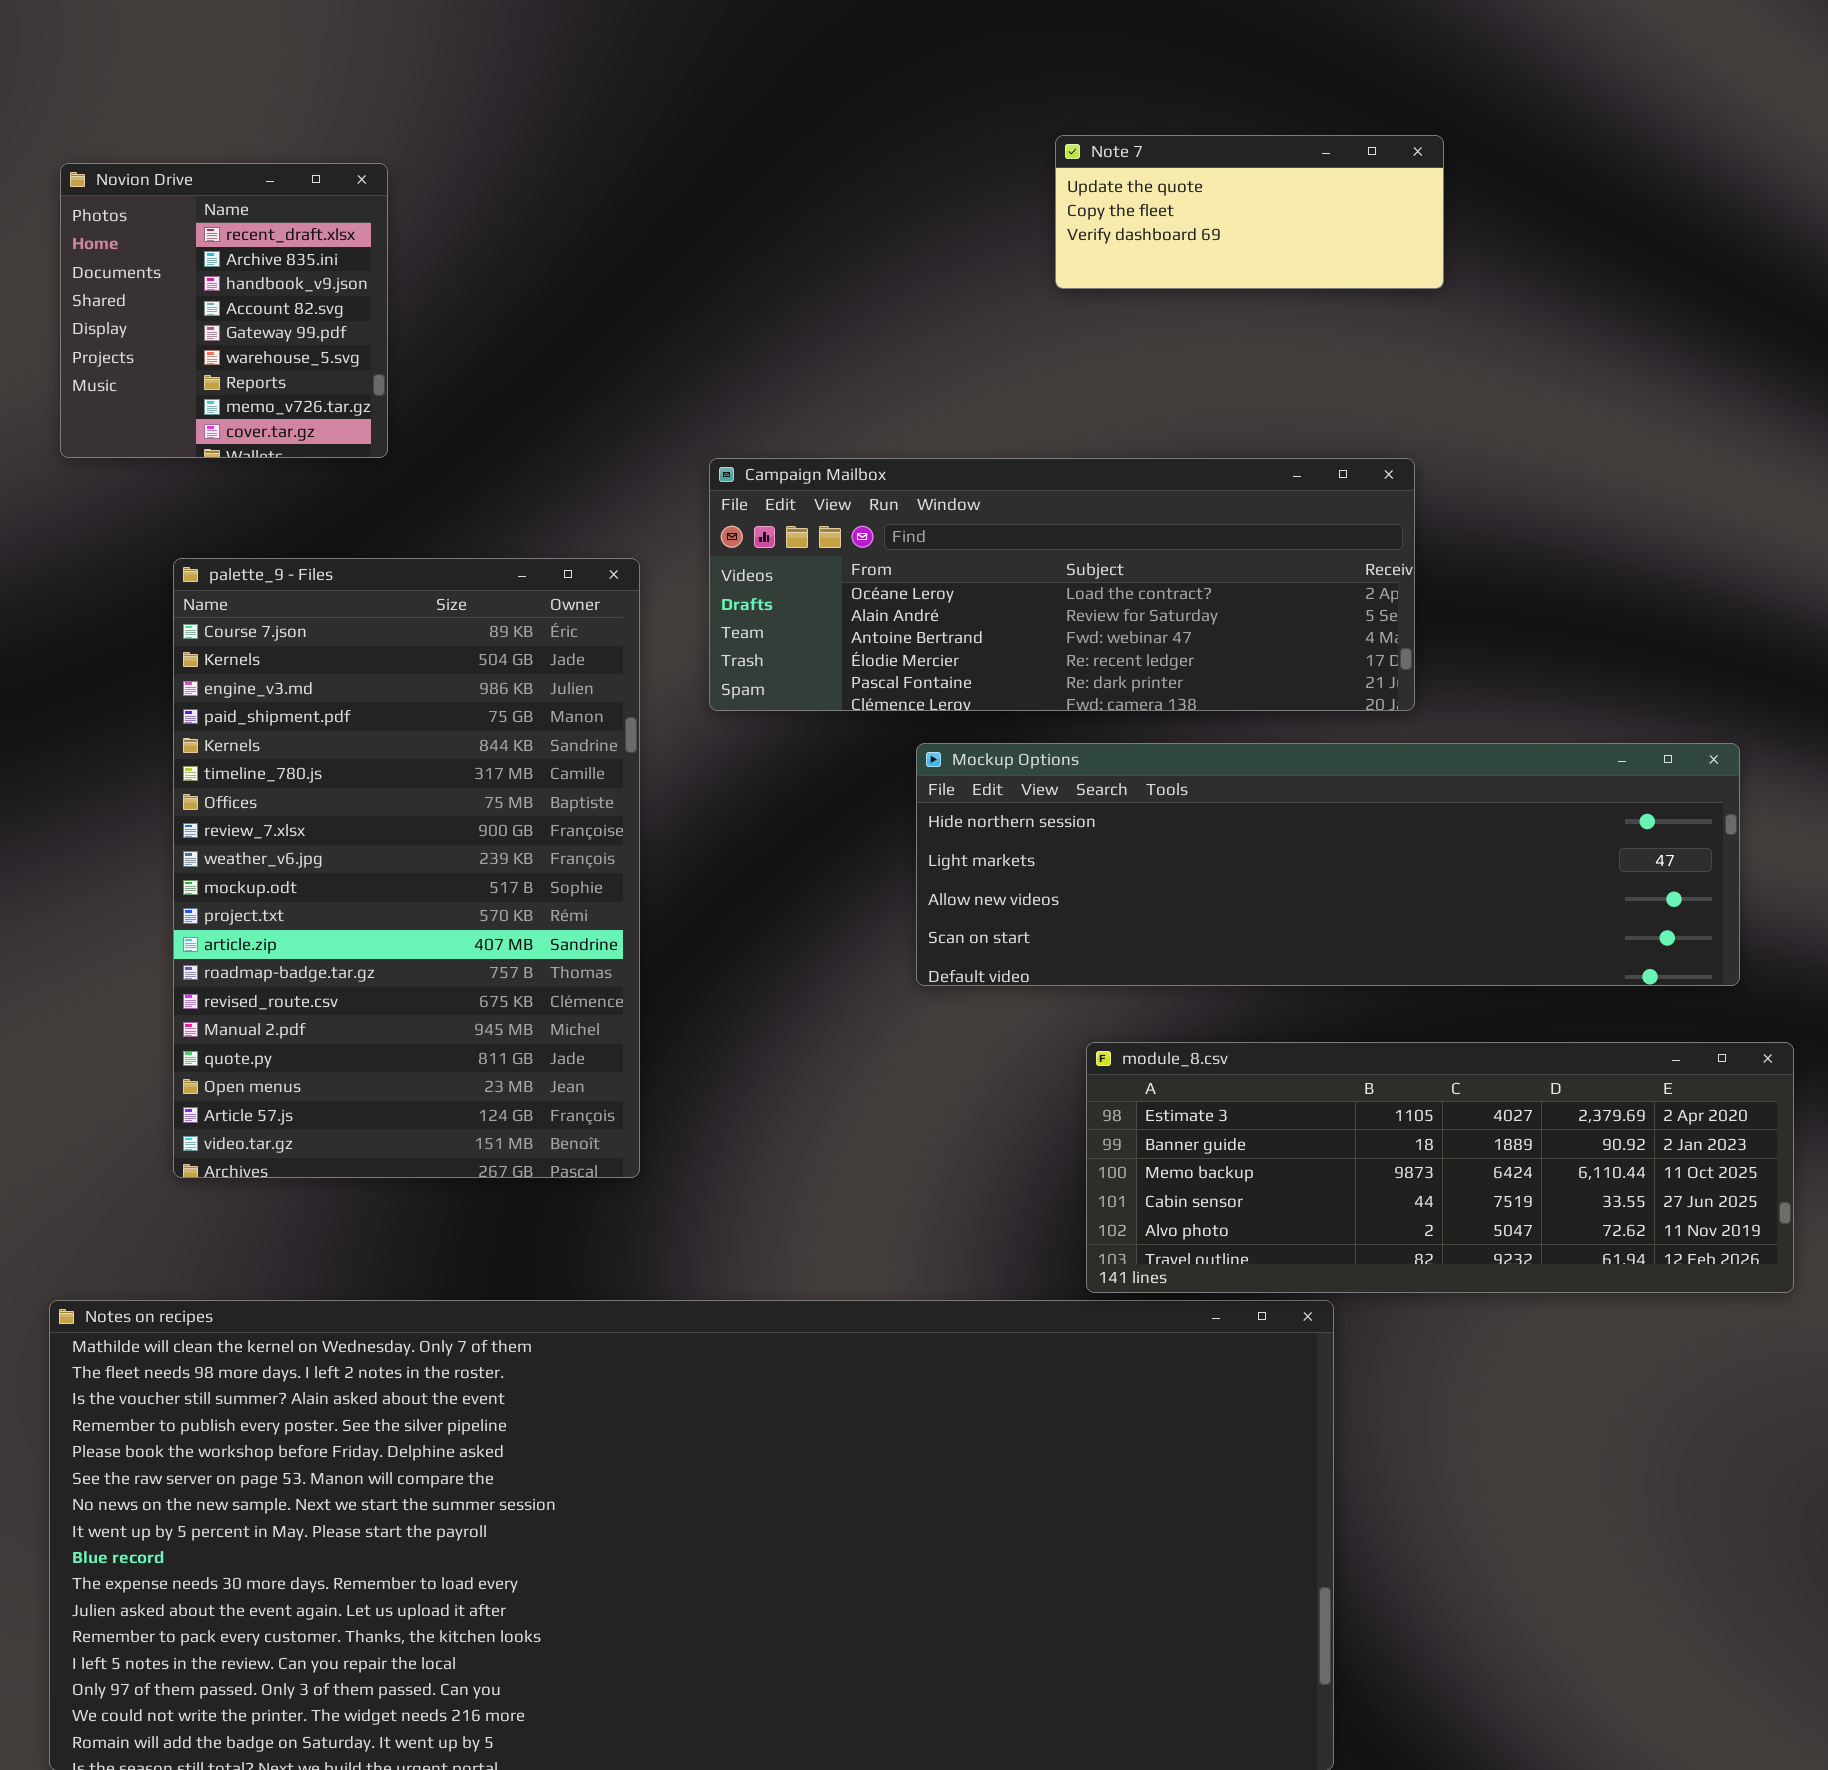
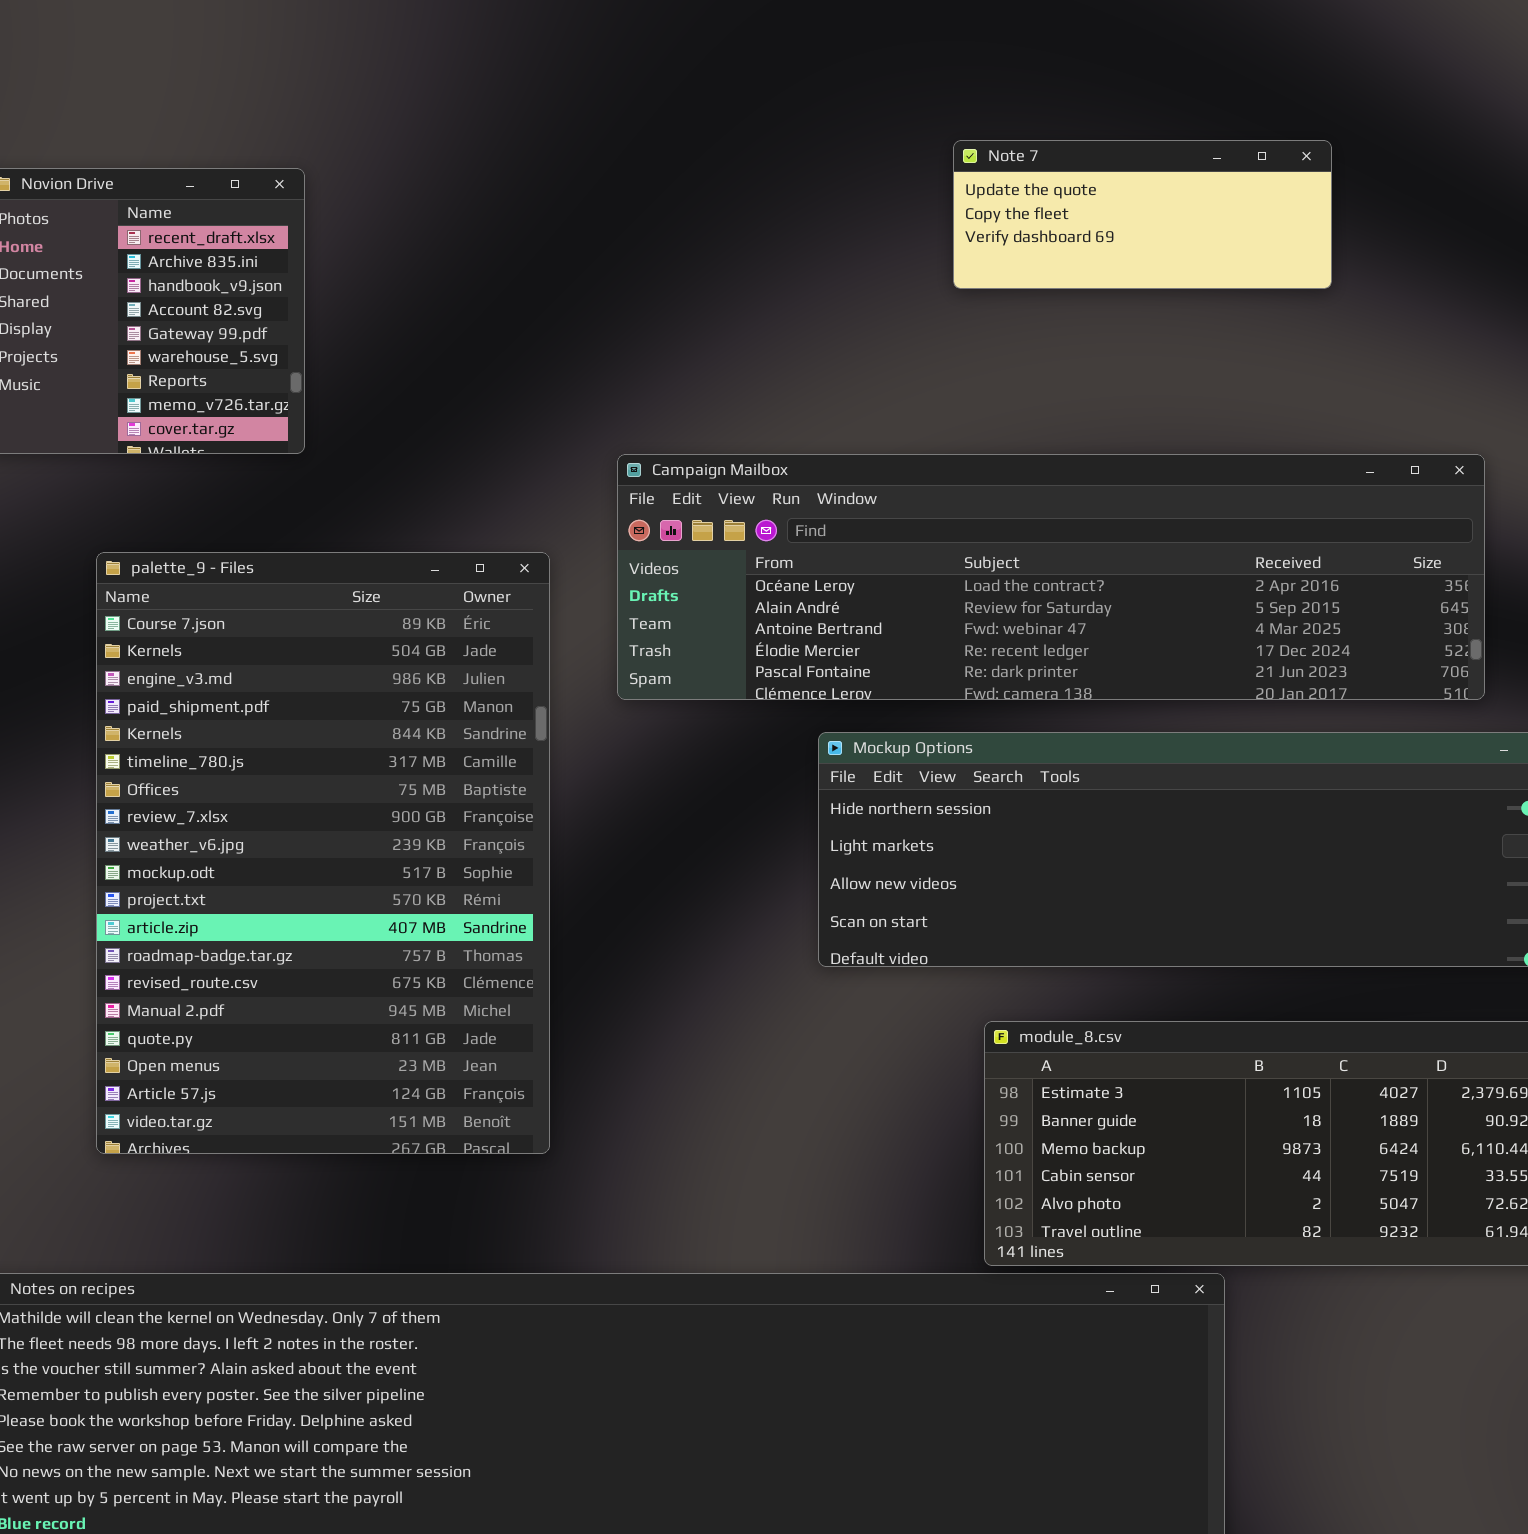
Campaign Mailbox: [709,458,1415,711] -> [617,454,1485,700], resized

